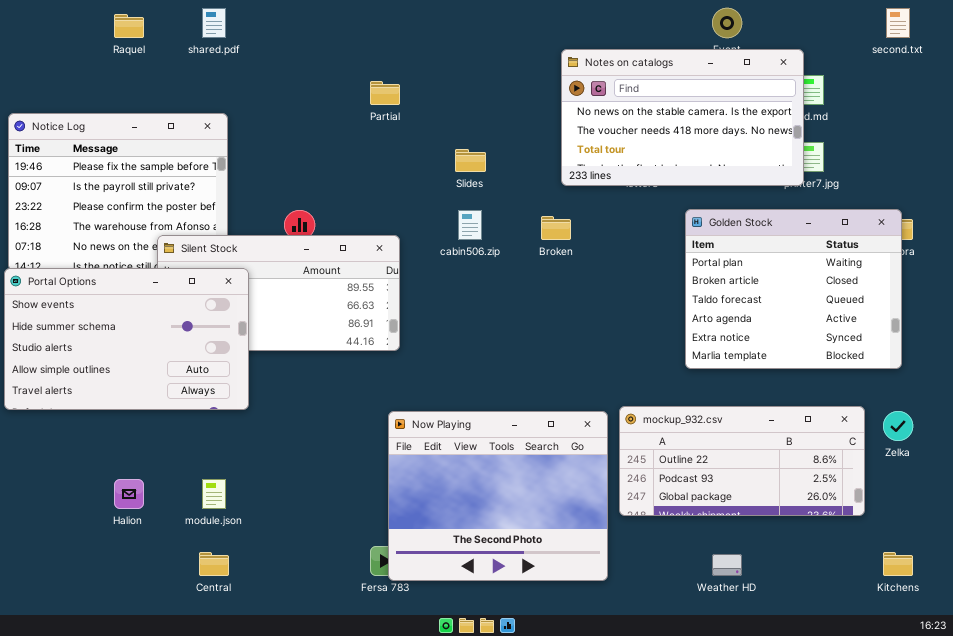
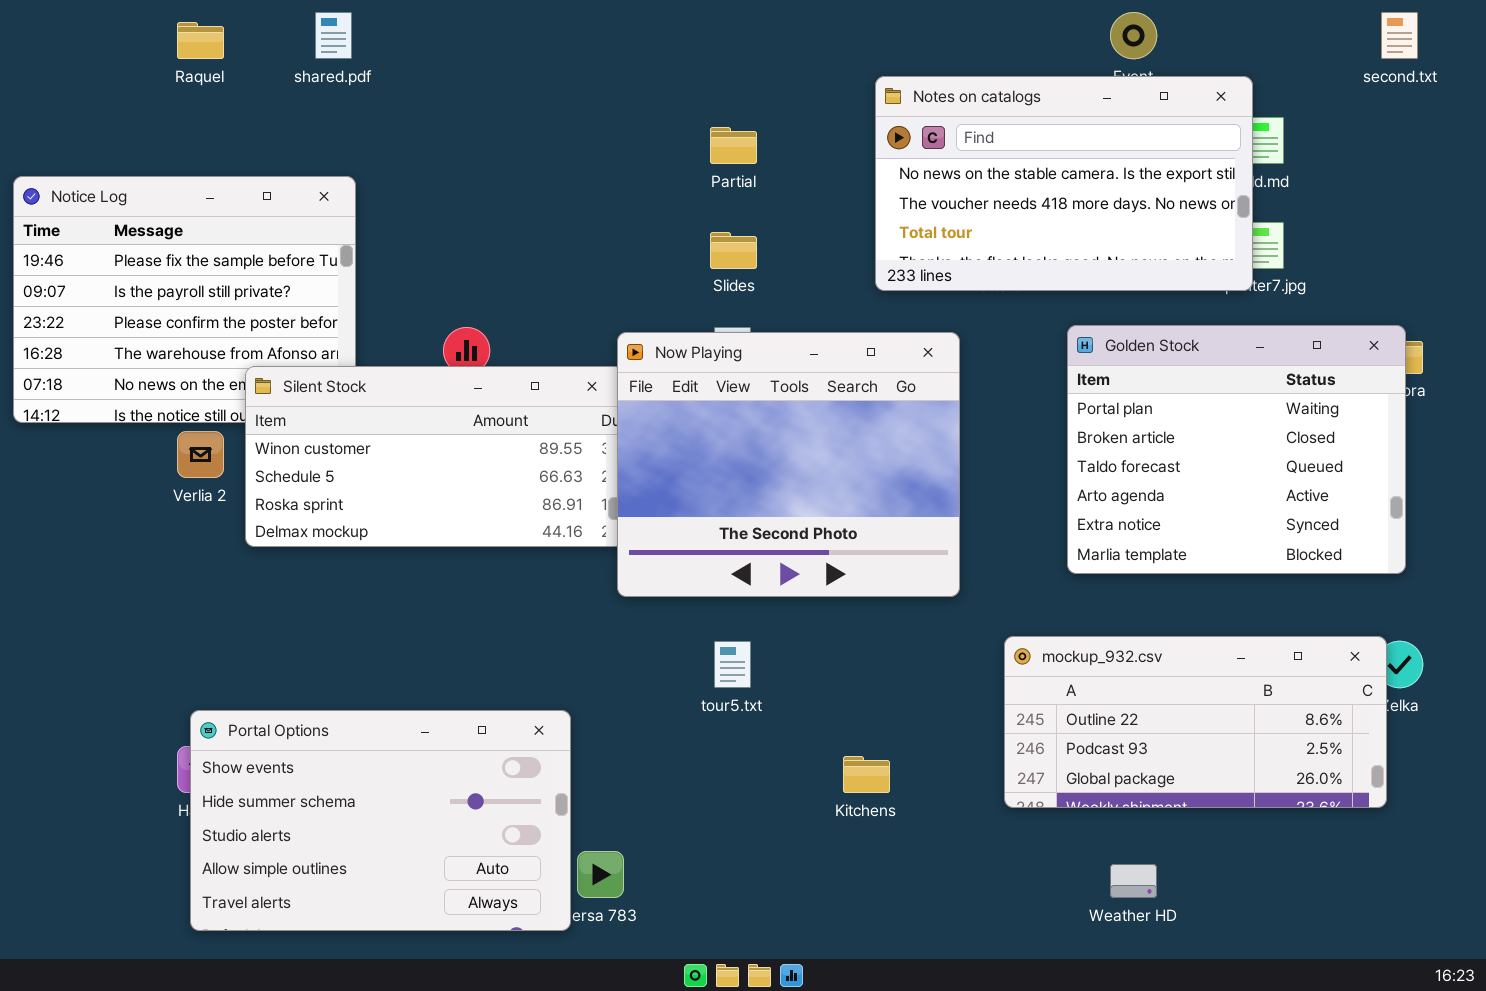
Partial: [370,81,400,105] -> [710,127,757,164], moved
Portal Options: [4,268,249,410] -> [190,710,571,931], moved
mockup_932.csv: [619,406,865,516] -> [1004,636,1387,808], moved
Now Playing: [388,411,608,581] -> [617,332,960,597], moved
Kitchens: [883,552,913,576] -> [843,756,890,793], moved

